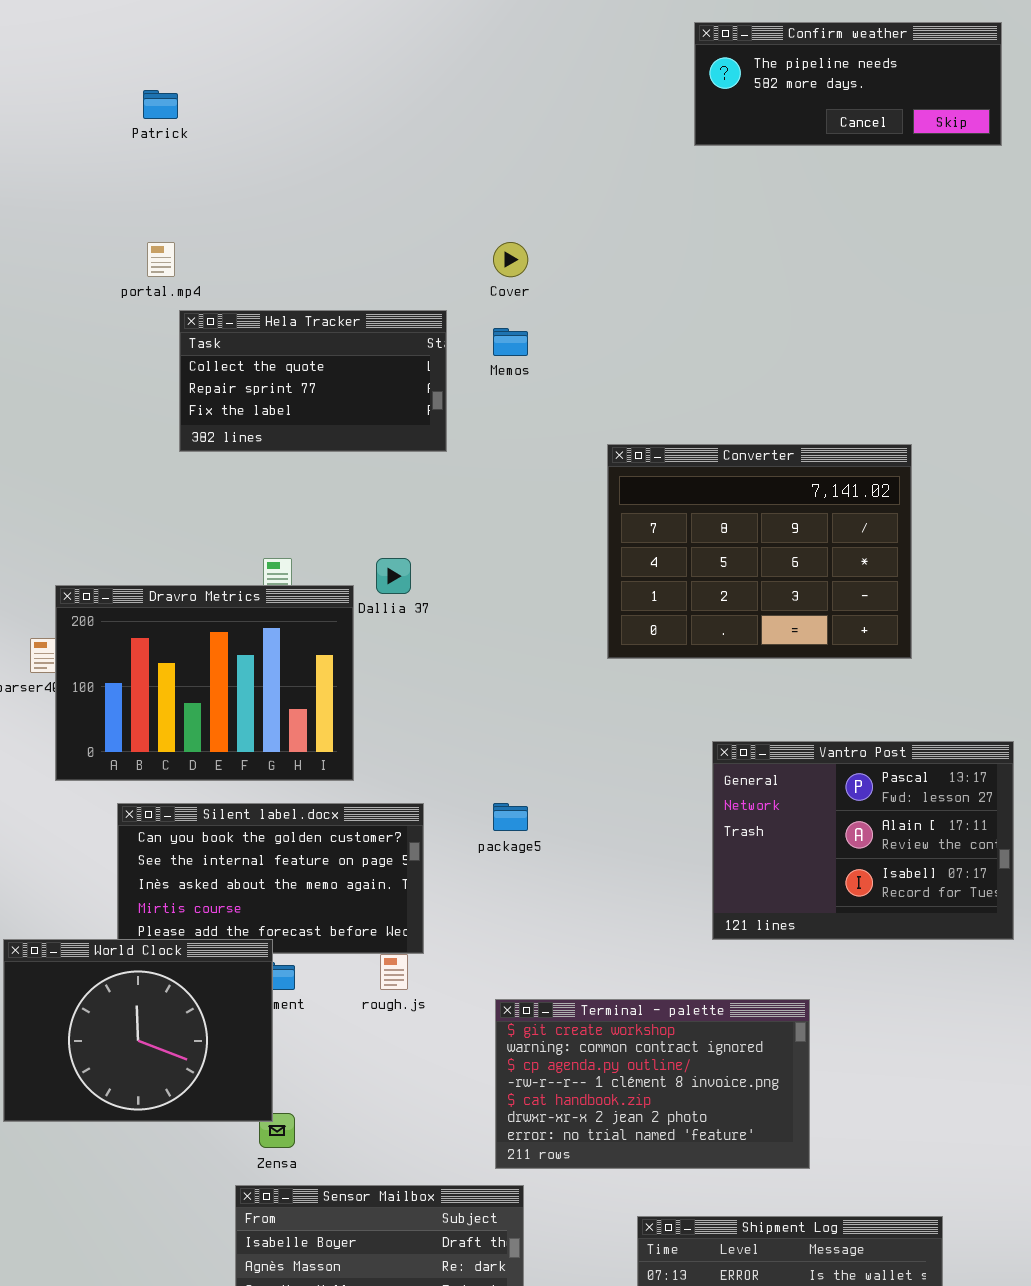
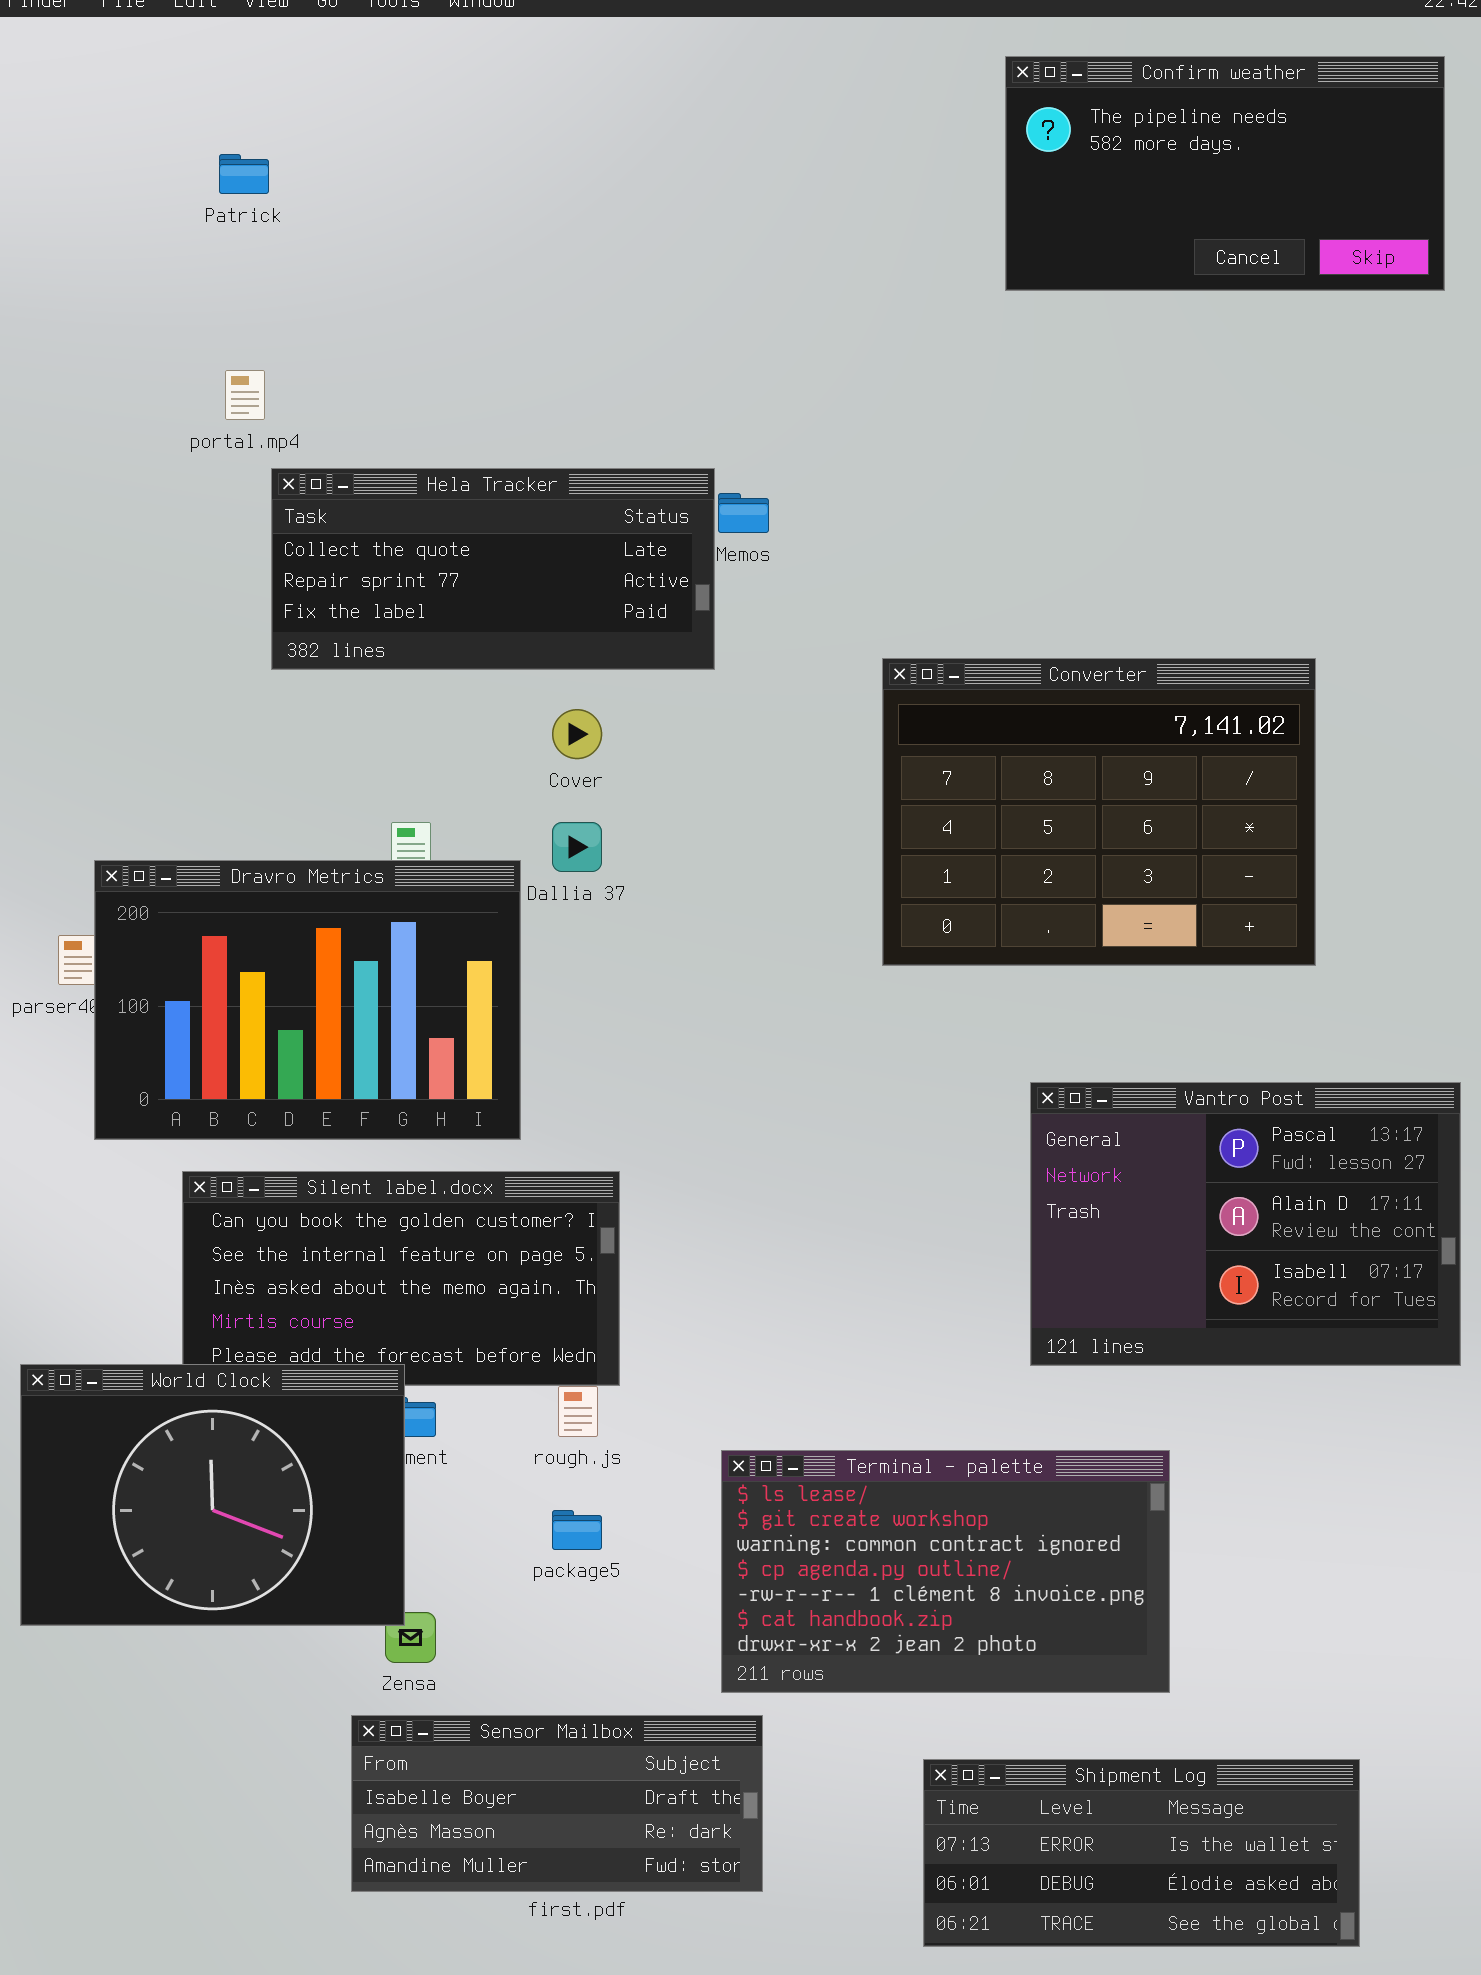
Confirm weather: [694,22,1002,146] -> [1005,56,1445,291], resized
Cover: [493,242,528,277] -> [552,709,602,759], moved
Hela Tracker: [179,310,447,452] -> [271,468,715,670], resized
package5: [493,803,528,831] -> [552,1510,602,1550], moved
Terminal - palette: [495,999,810,1169] -> [721,1450,1170,1693], scrolled up 1 row

